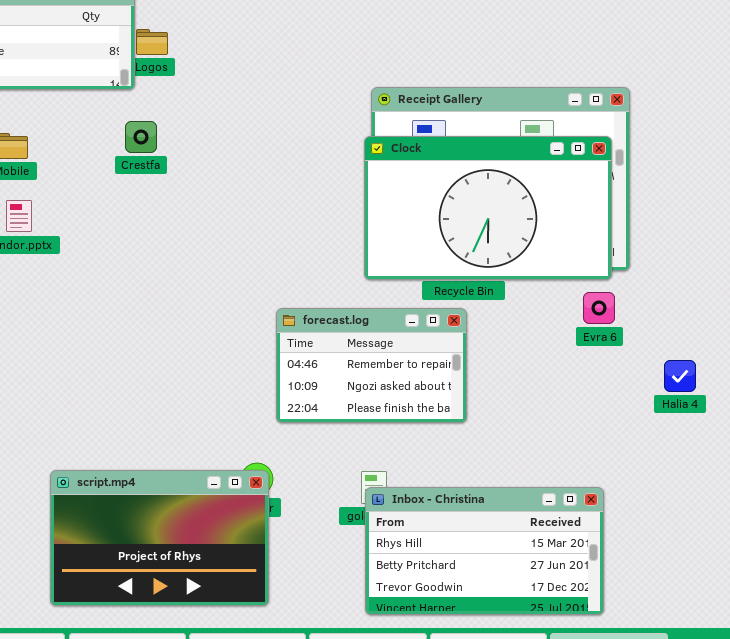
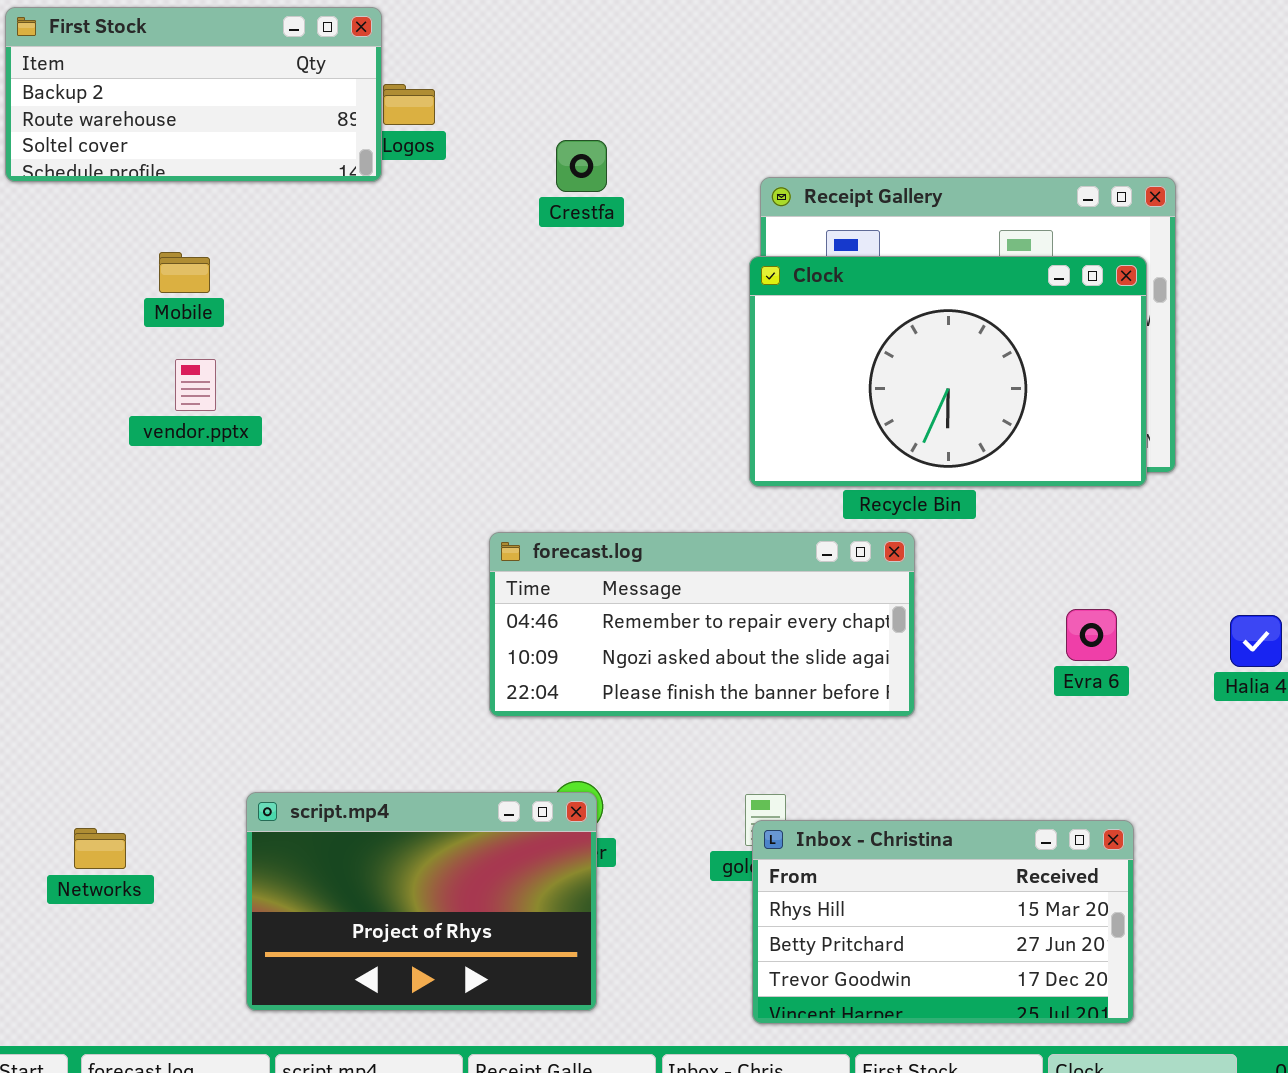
Crestfa: [125,121,157,153] -> [556,140,607,192], moved
Evra 6: [583,292,615,324] -> [1066,609,1117,661], moved
forecast.log: [276,308,467,423] -> [489,532,915,717], resized

